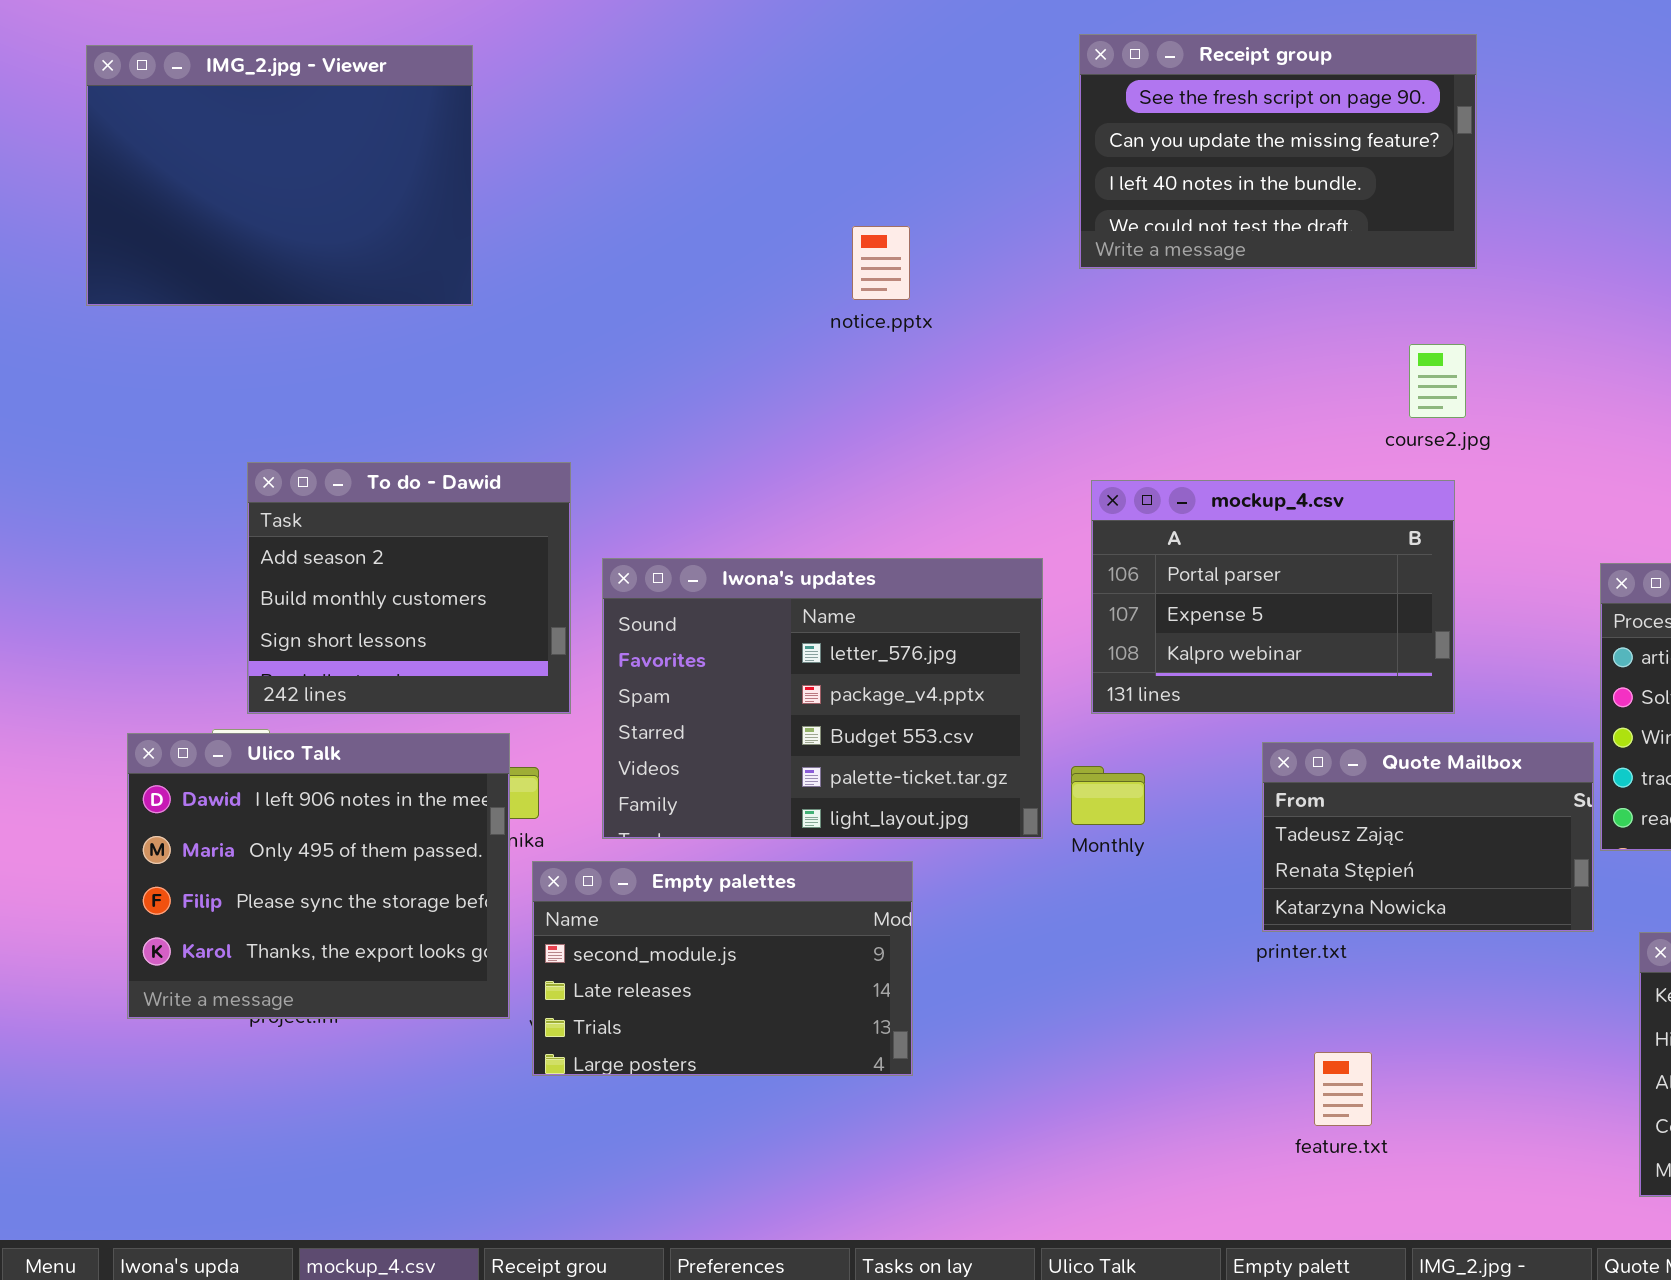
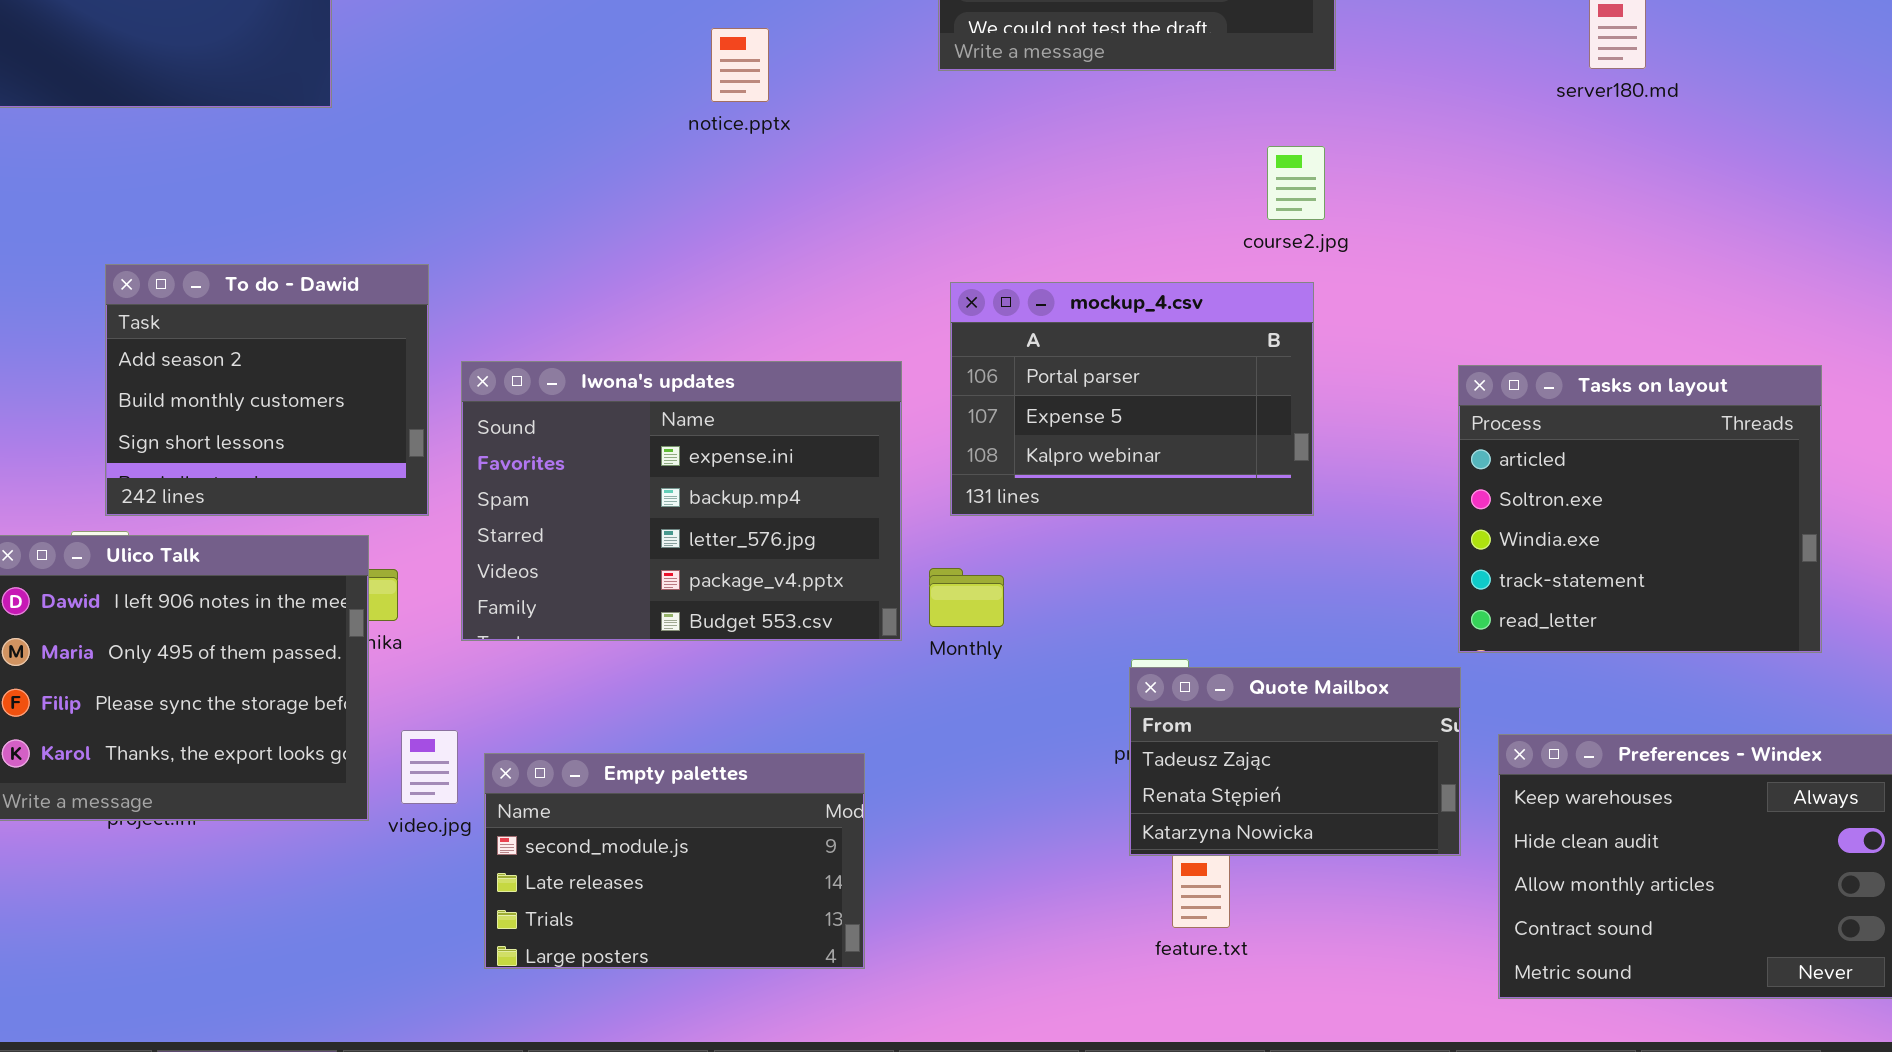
Iwona's updates: [602,558,1043,839] -> [461,361,902,641], scrolled up 2 rows
Quote Mailbox: [1262,742,1594,932] -> [1129,667,1461,856], moved
Empty palettes: [532,861,913,1076] -> [484,753,865,969], moved

